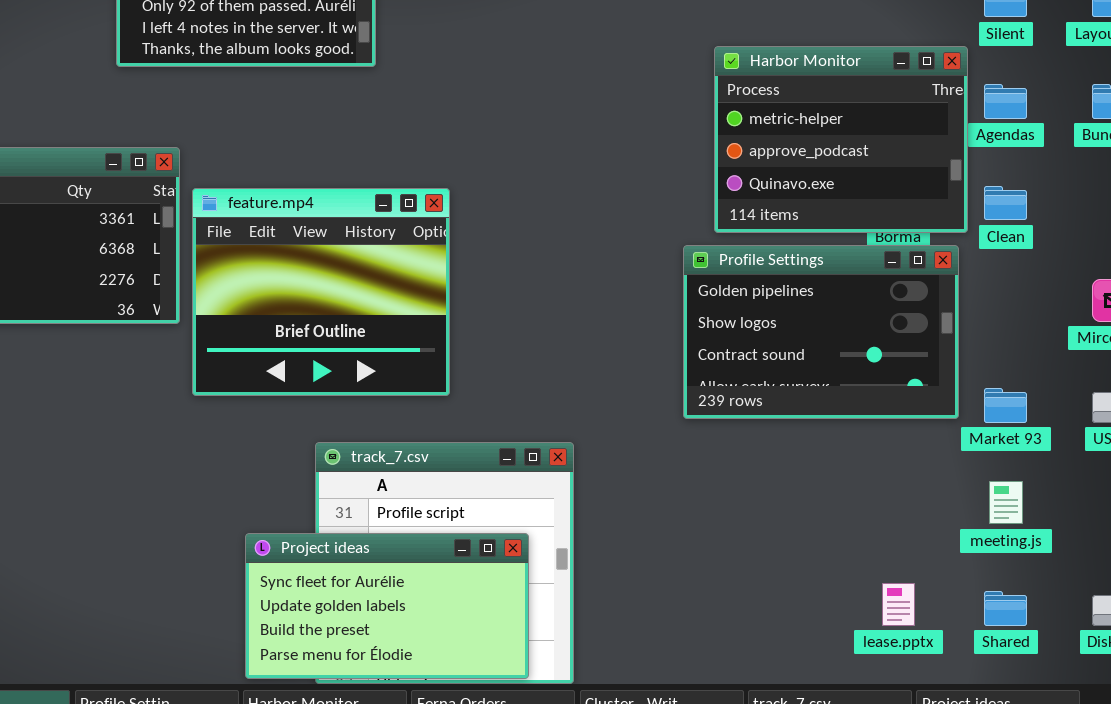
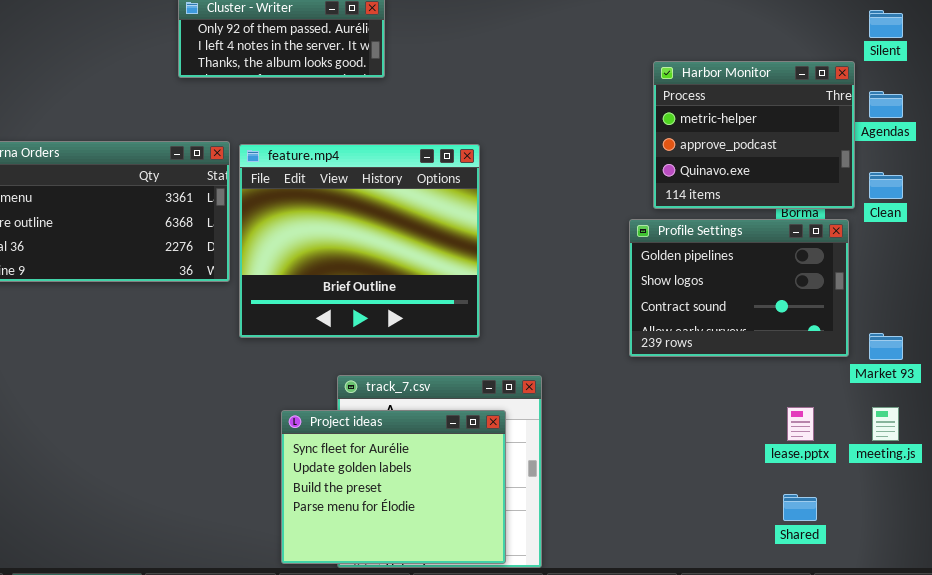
feature.mp4: [192,188,450,396] -> [239,144,480,338], resized
Project ideas: [245,533,529,679] -> [281,410,506,564], resized
lease.pptx: [882,583,915,626] -> [787,407,814,441], moved
Shared: [984,591,1027,626] -> [783,494,817,521], moved

